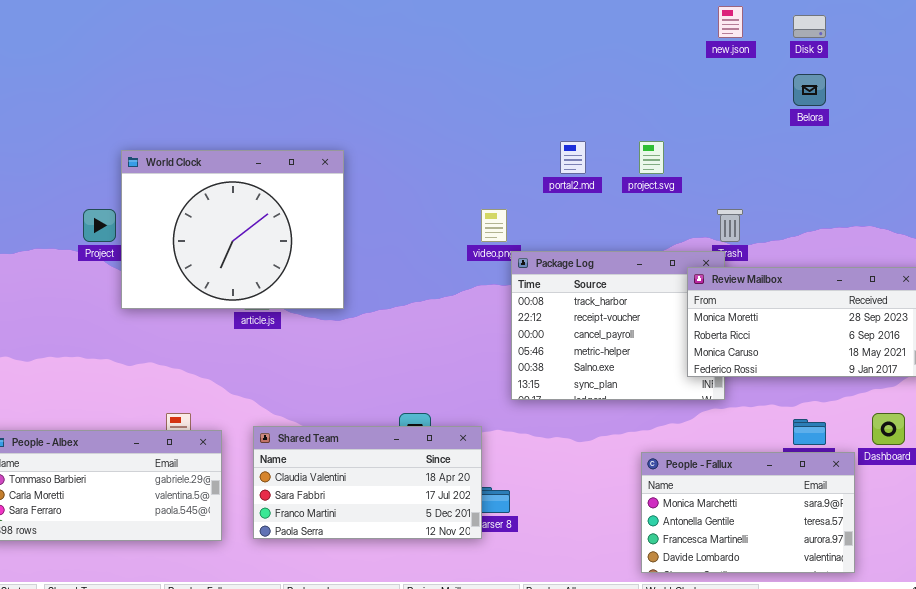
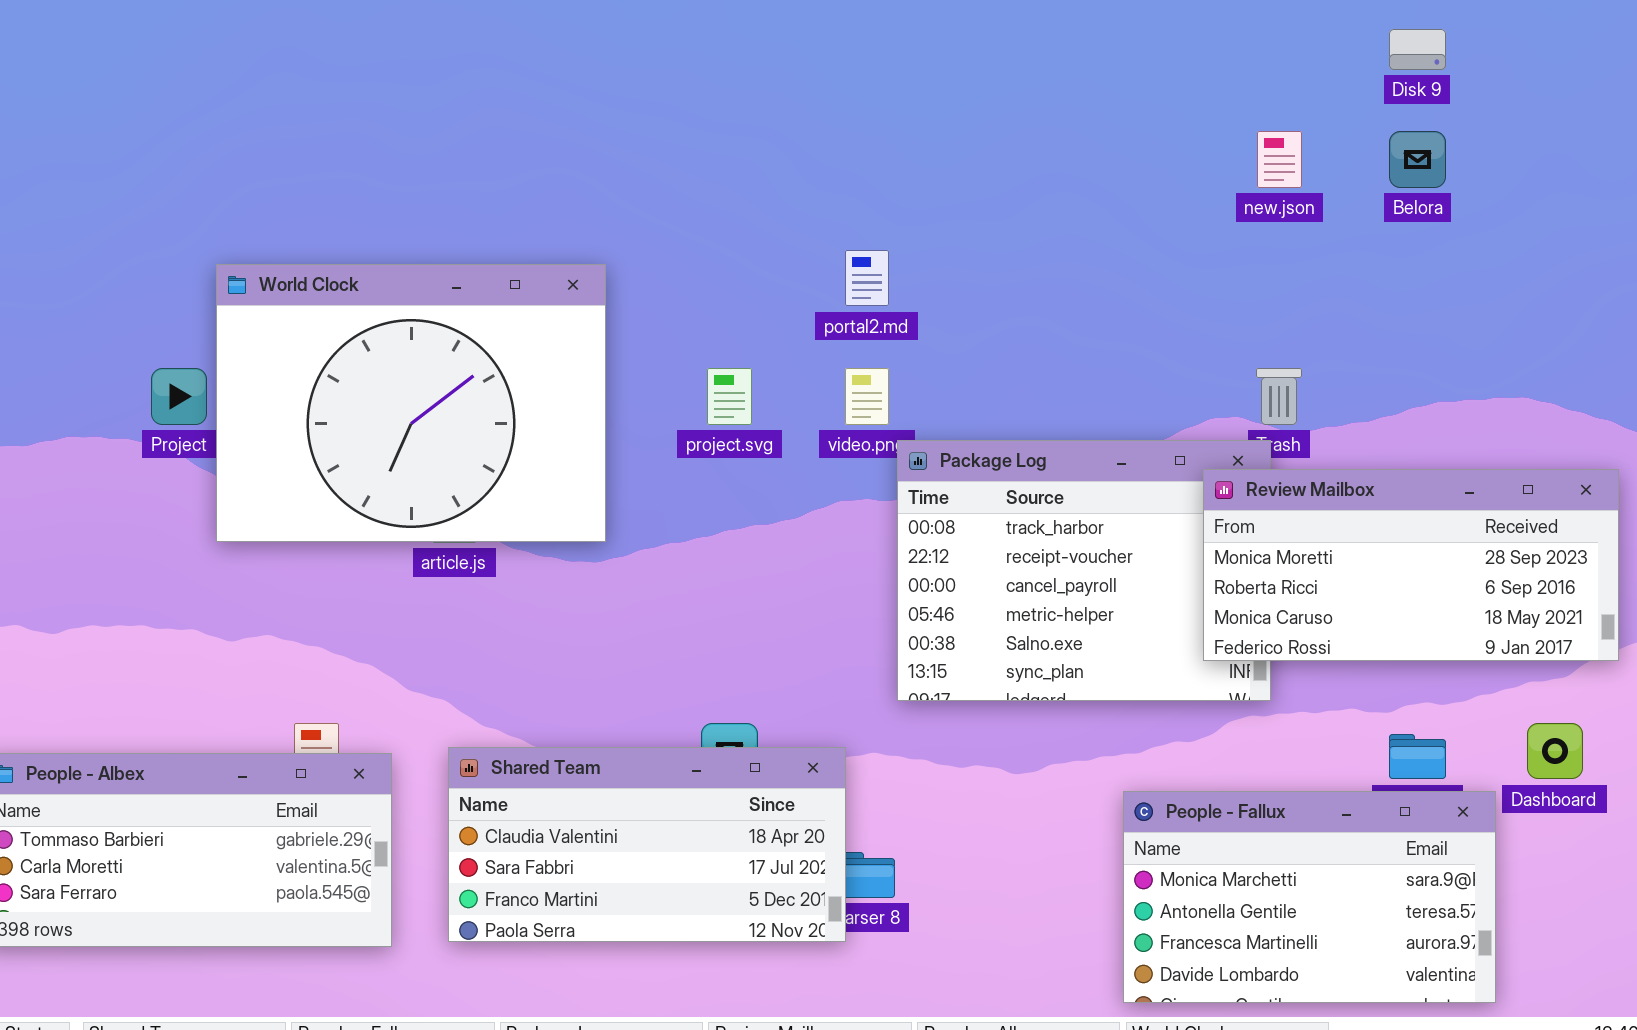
new.json: [718,6,743,38] -> [1257,131,1302,188], moved
portal2.md: [560,141,586,174] -> [845,250,889,306], moved
project.svg: [639,141,664,174] -> [707,368,752,425], moved

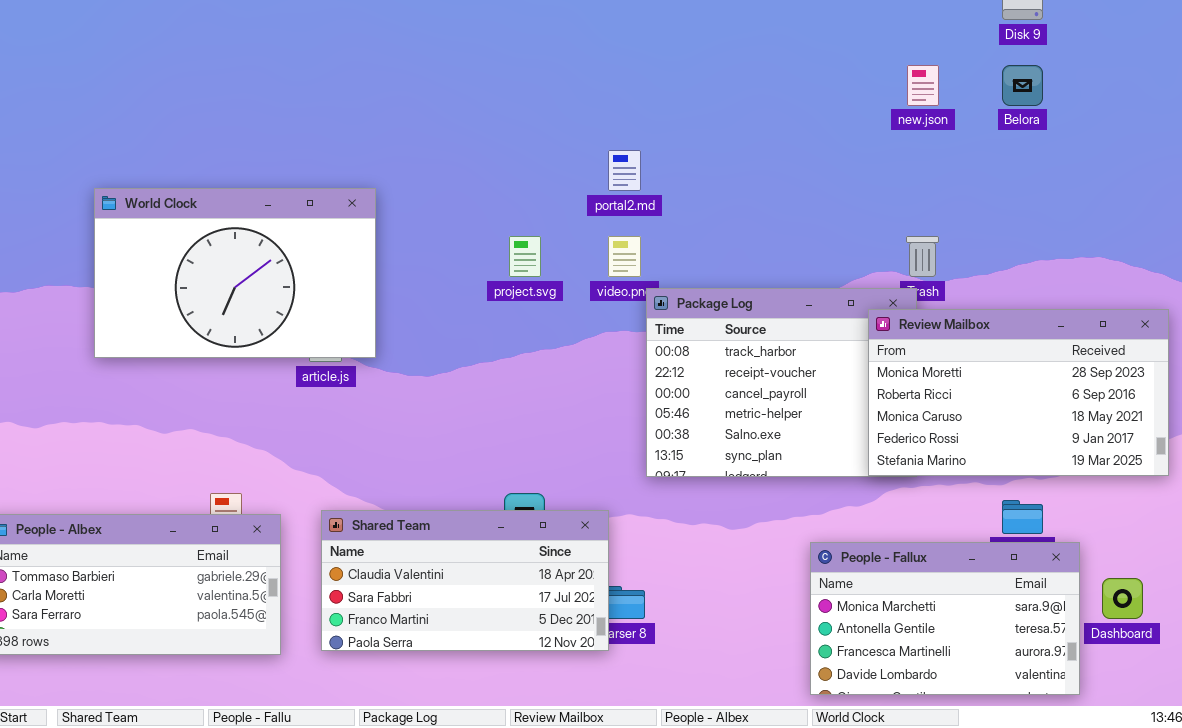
World Clock: [216,264,606,542] -> [94,188,376,358], moved, resized
Review Mailbox: [1203,469,1619,661] -> [868,309,1169,476], resized
Dashboard: [1527,723,1583,779] -> [1102,578,1143,619], moved

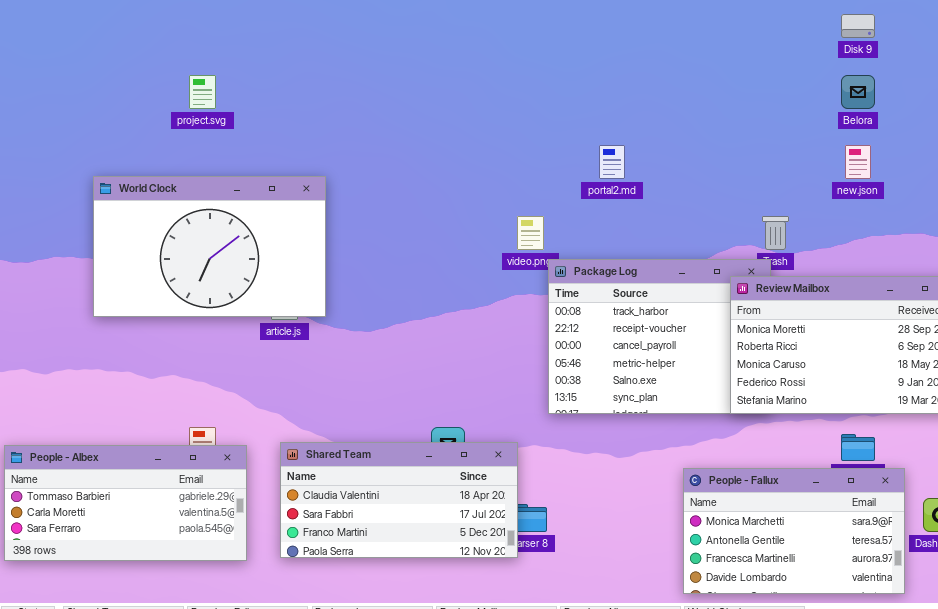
new.json: [907,65,939,106] -> [845,145,871,179], moved
portal2.md: [608,150,641,191] -> [599,145,625,179], moved
project.svg: [509,236,541,277] -> [189,75,216,109], moved

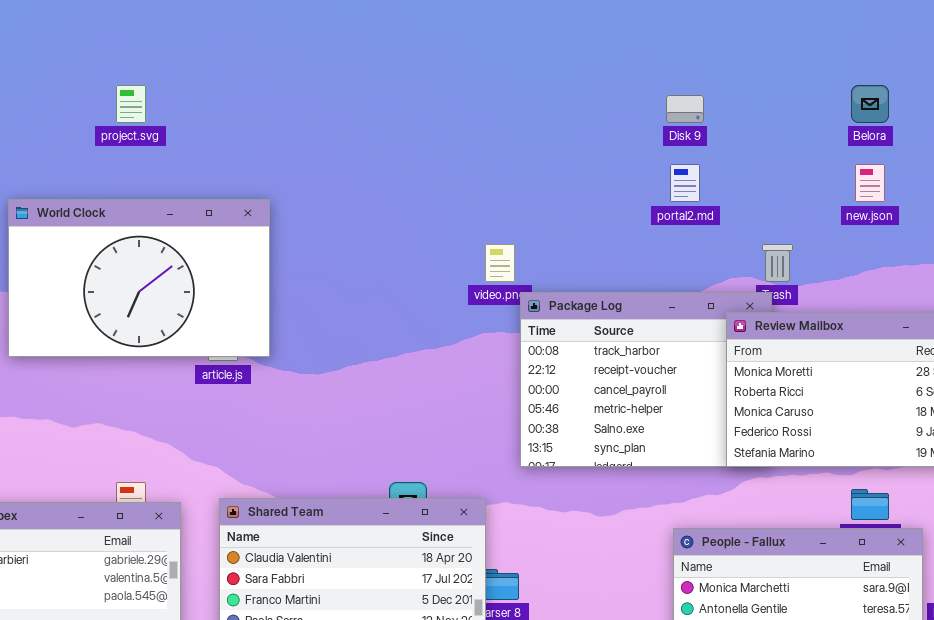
Disk 9: [841,14,875,38] -> [666,95,704,123], moved
portal2.md: [599,145,625,179] -> [670,164,700,202], moved

